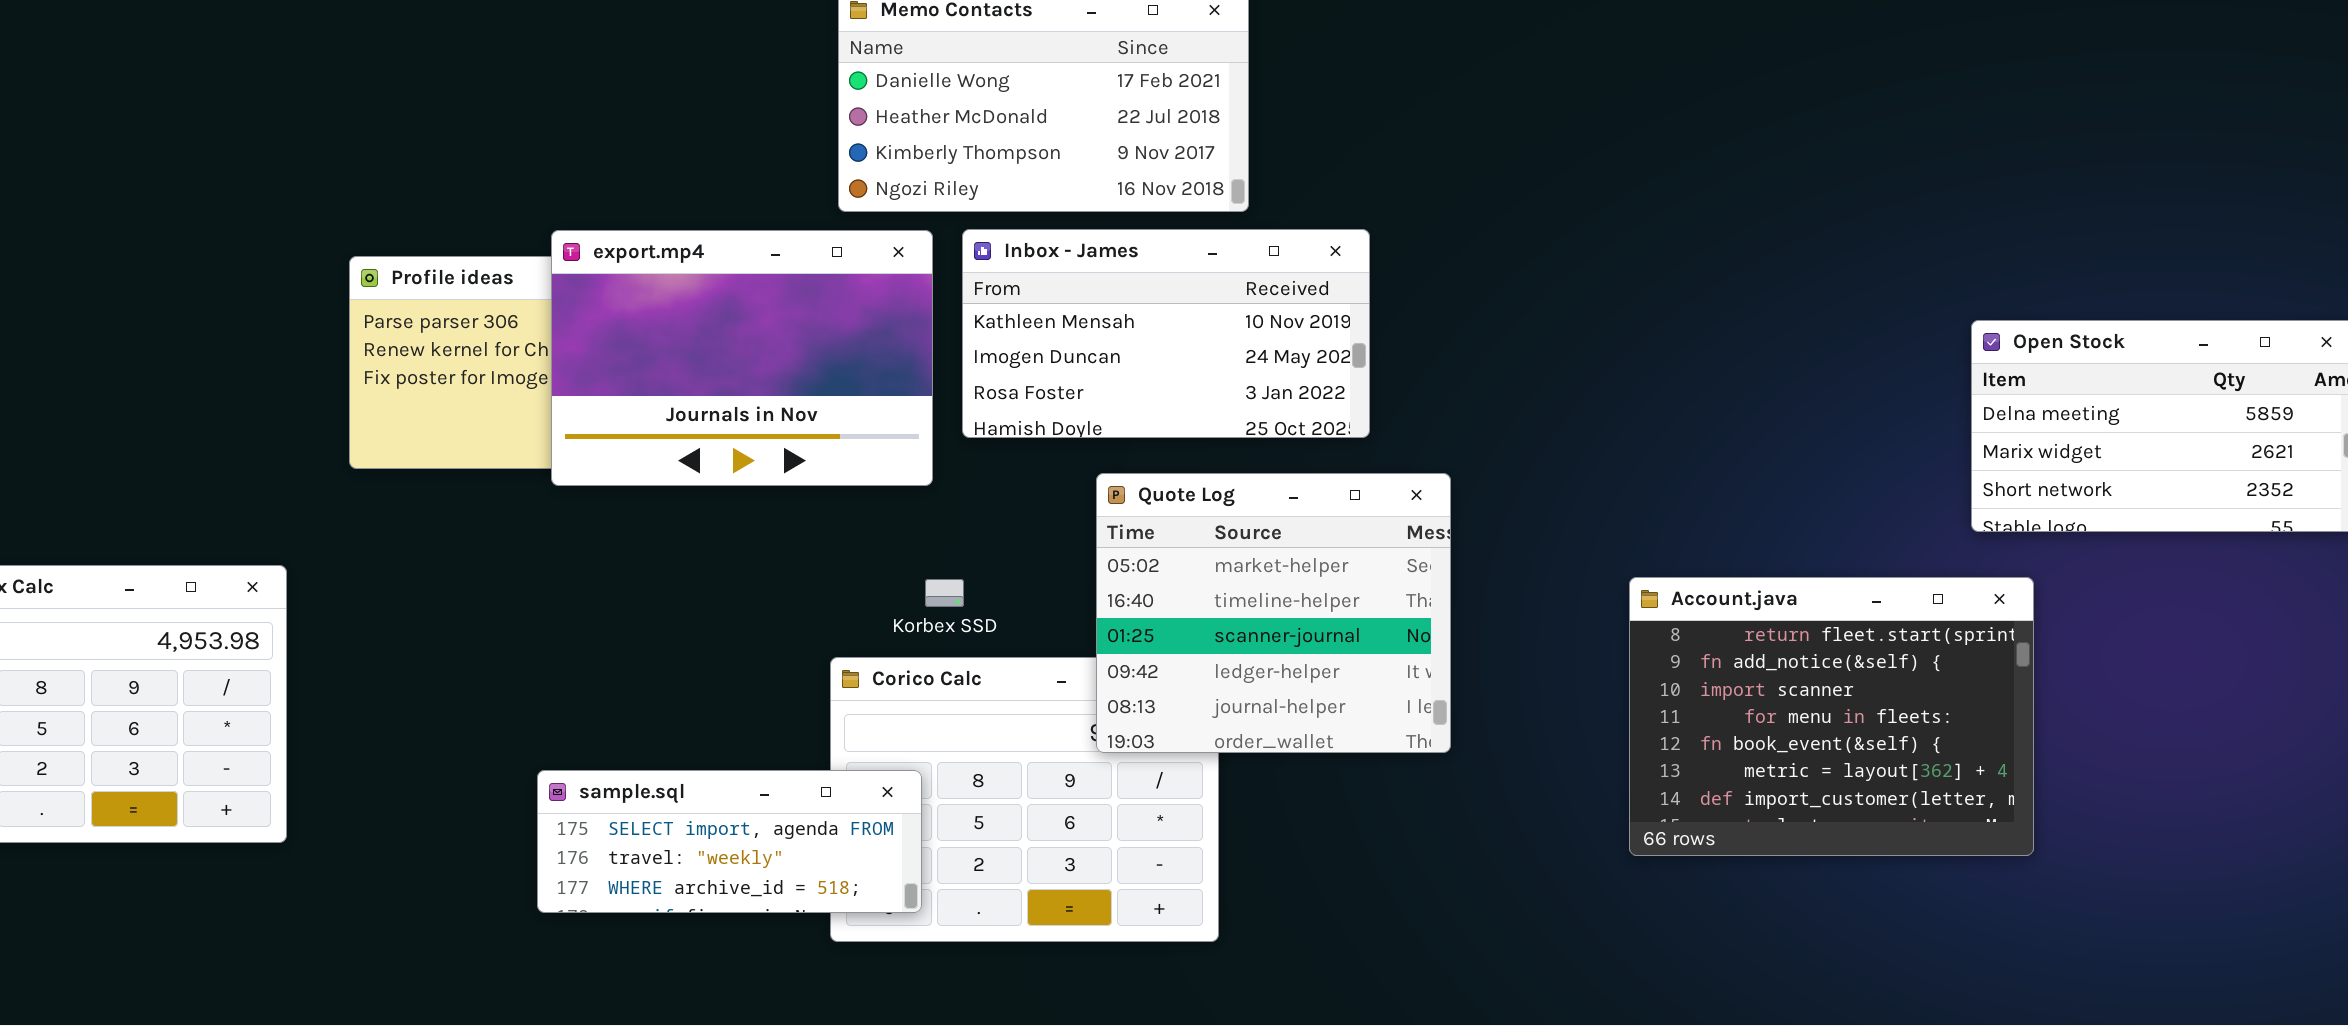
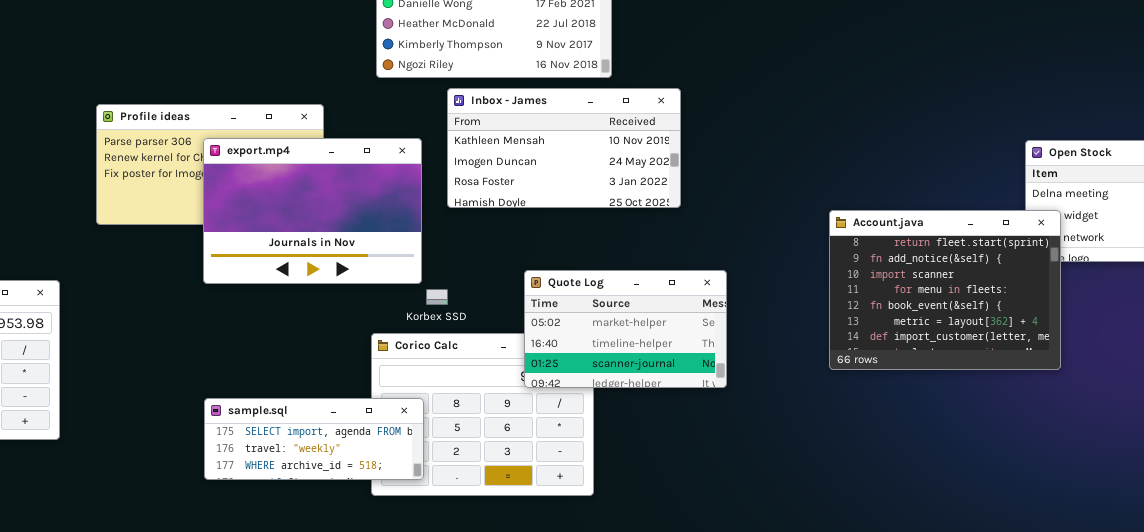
export.mp4: [551,230,933,486] -> [203,138,422,284], moved
Quote Log: [1096,473,1451,753] -> [524,270,727,388], resized
Account.java: [1629,577,2034,856] -> [829,210,1061,370], moved

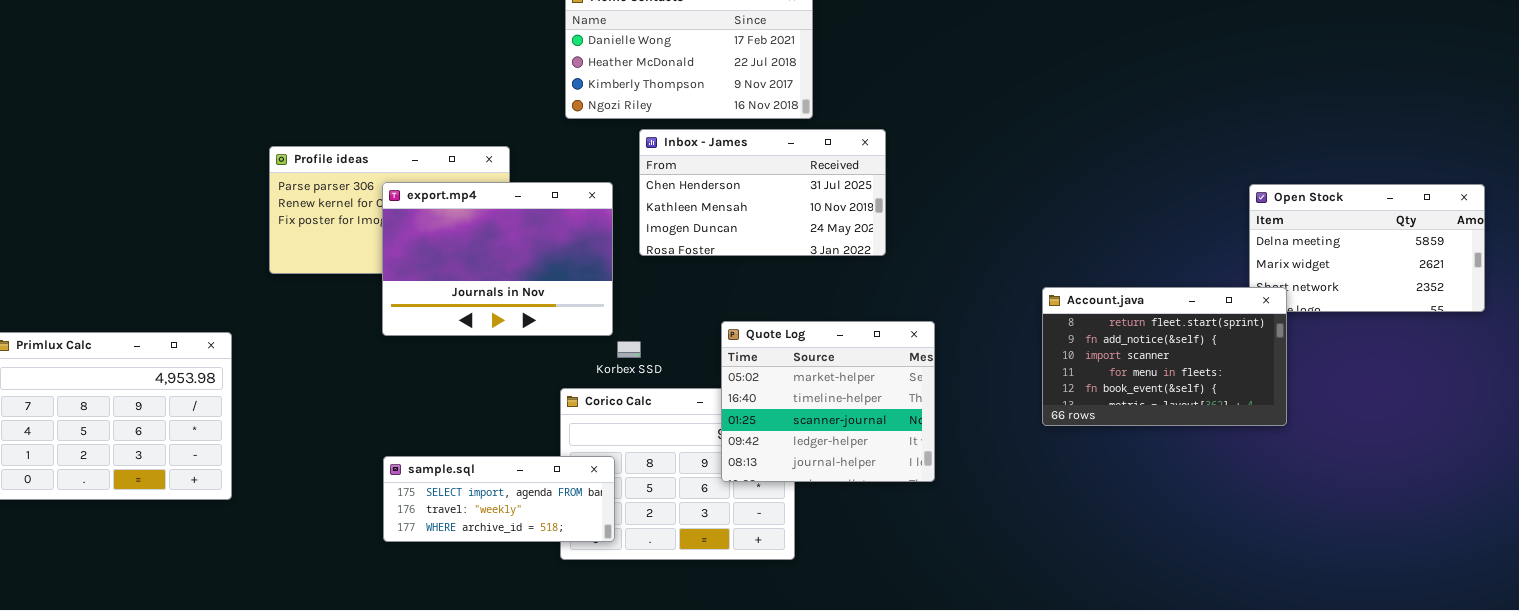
Inbox - James: [447,88,681,208] -> [639,129,886,256], scrolled up 1 row
Account.java: [829,210,1061,370] -> [1042,287,1287,426], resized
Quote Log: [524,270,727,388] -> [721,321,935,482], resized

